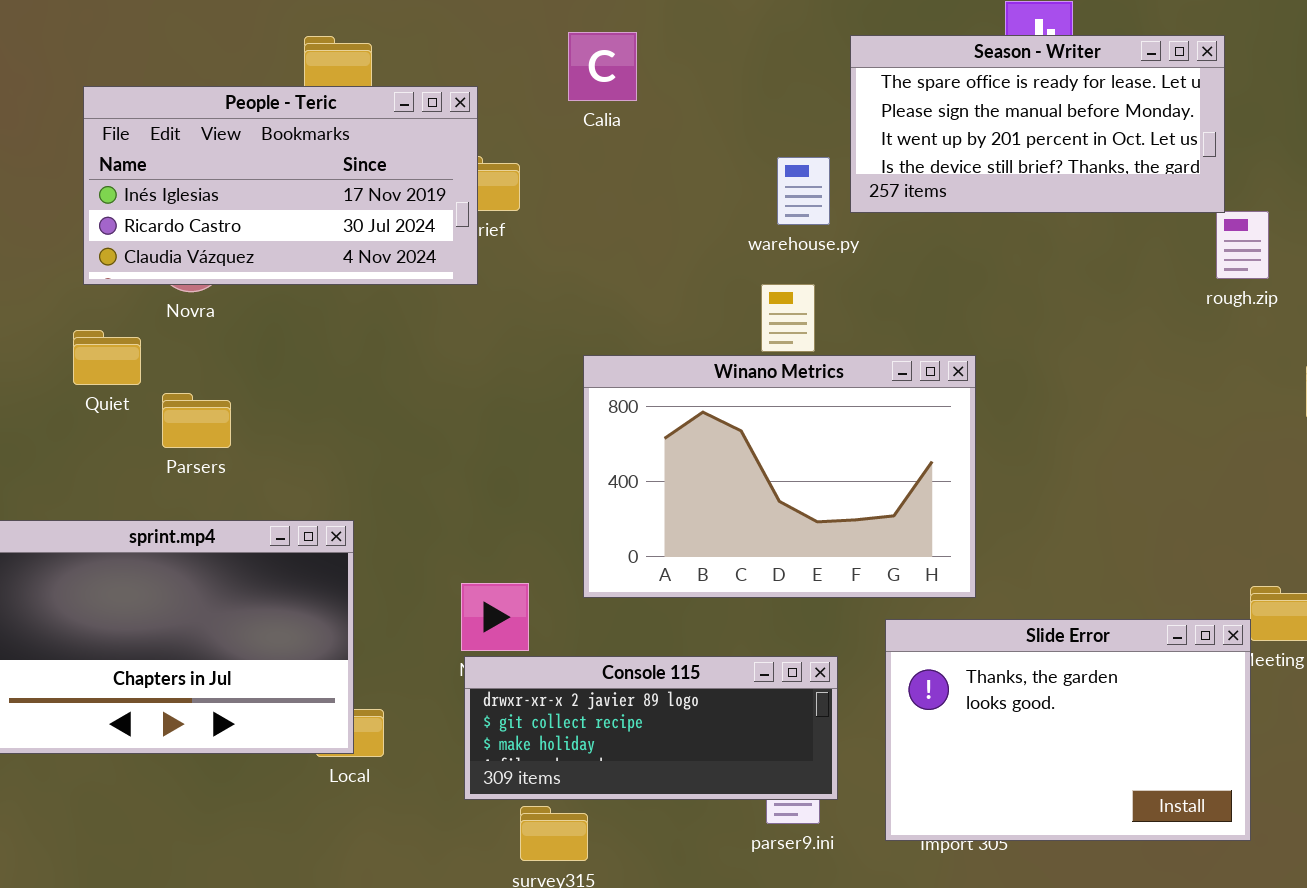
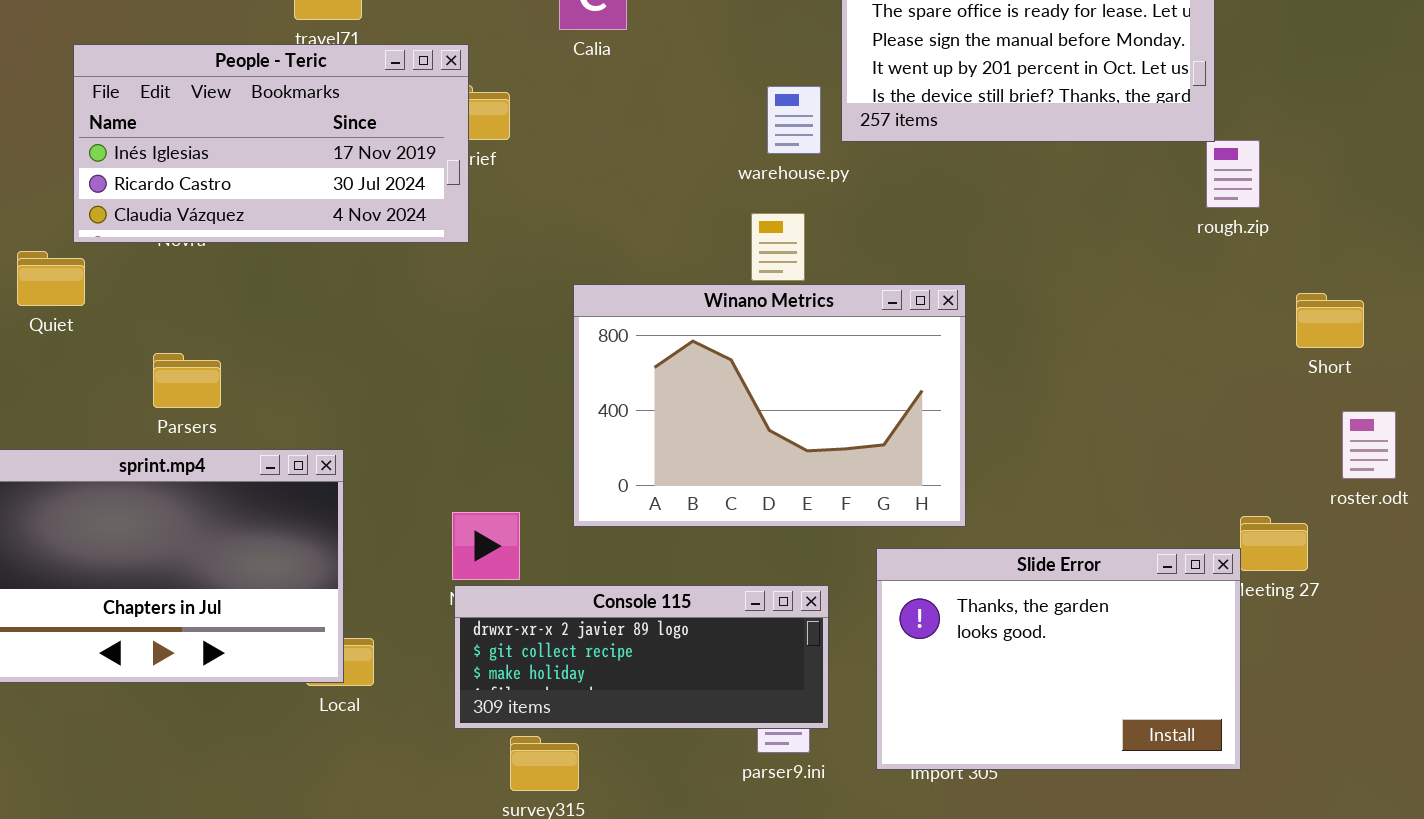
People - Teric: [83,86,478,285] -> [73,44,469,243], moved
Quiet: [73,330,141,385] -> [17,251,85,306], moved
Parsers: [162,393,231,448] -> [153,353,221,408], moved

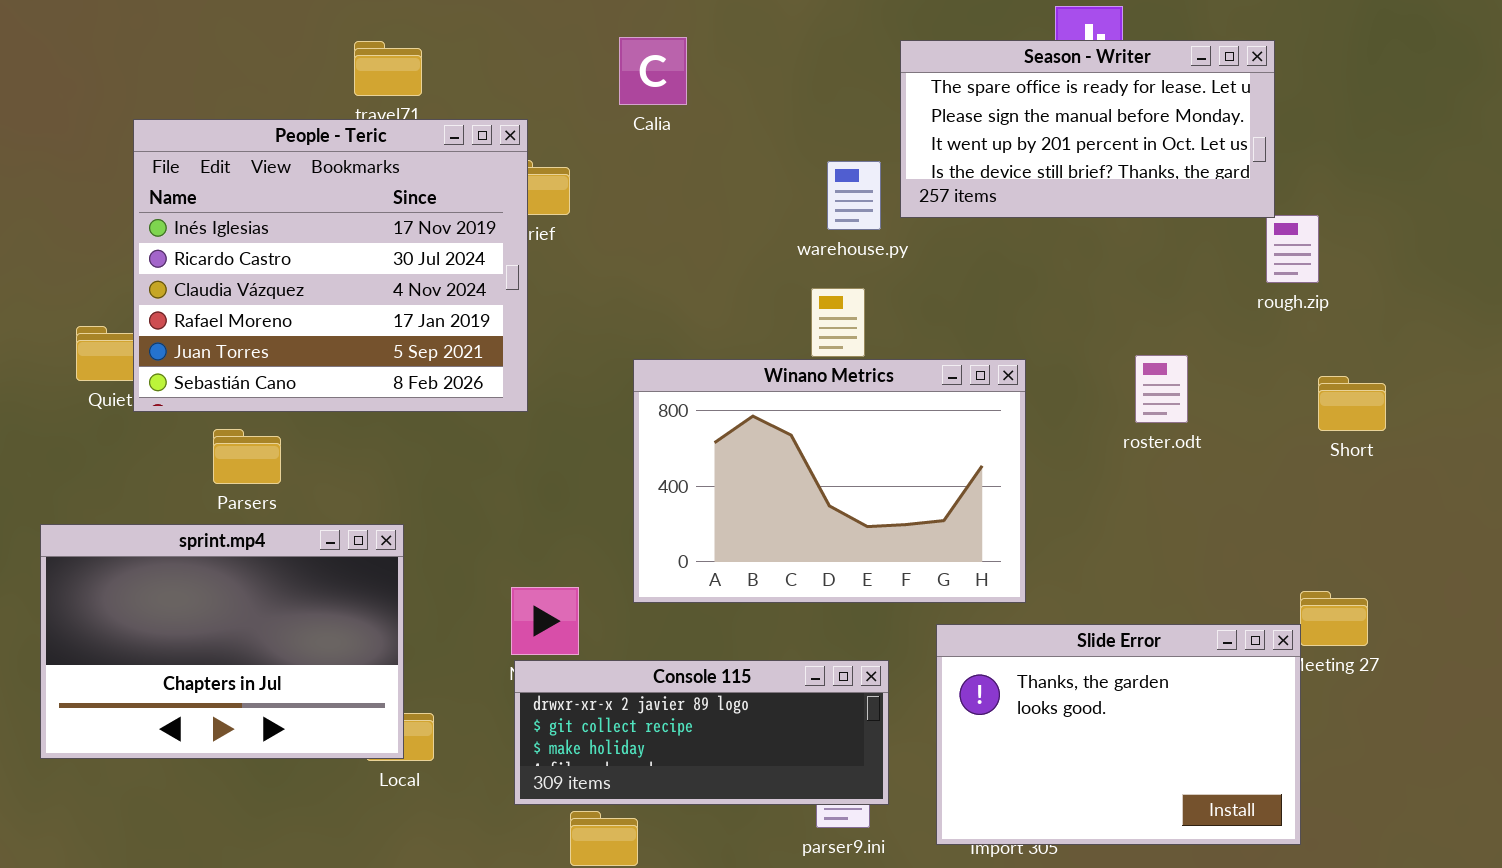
People - Teric: [73,44,469,243] -> [133,119,528,412], resized
Short: [1296,293,1364,348] -> [1318,376,1386,431], moved
roster.odt: [1342,411,1396,479] -> [1135,355,1188,423], moved

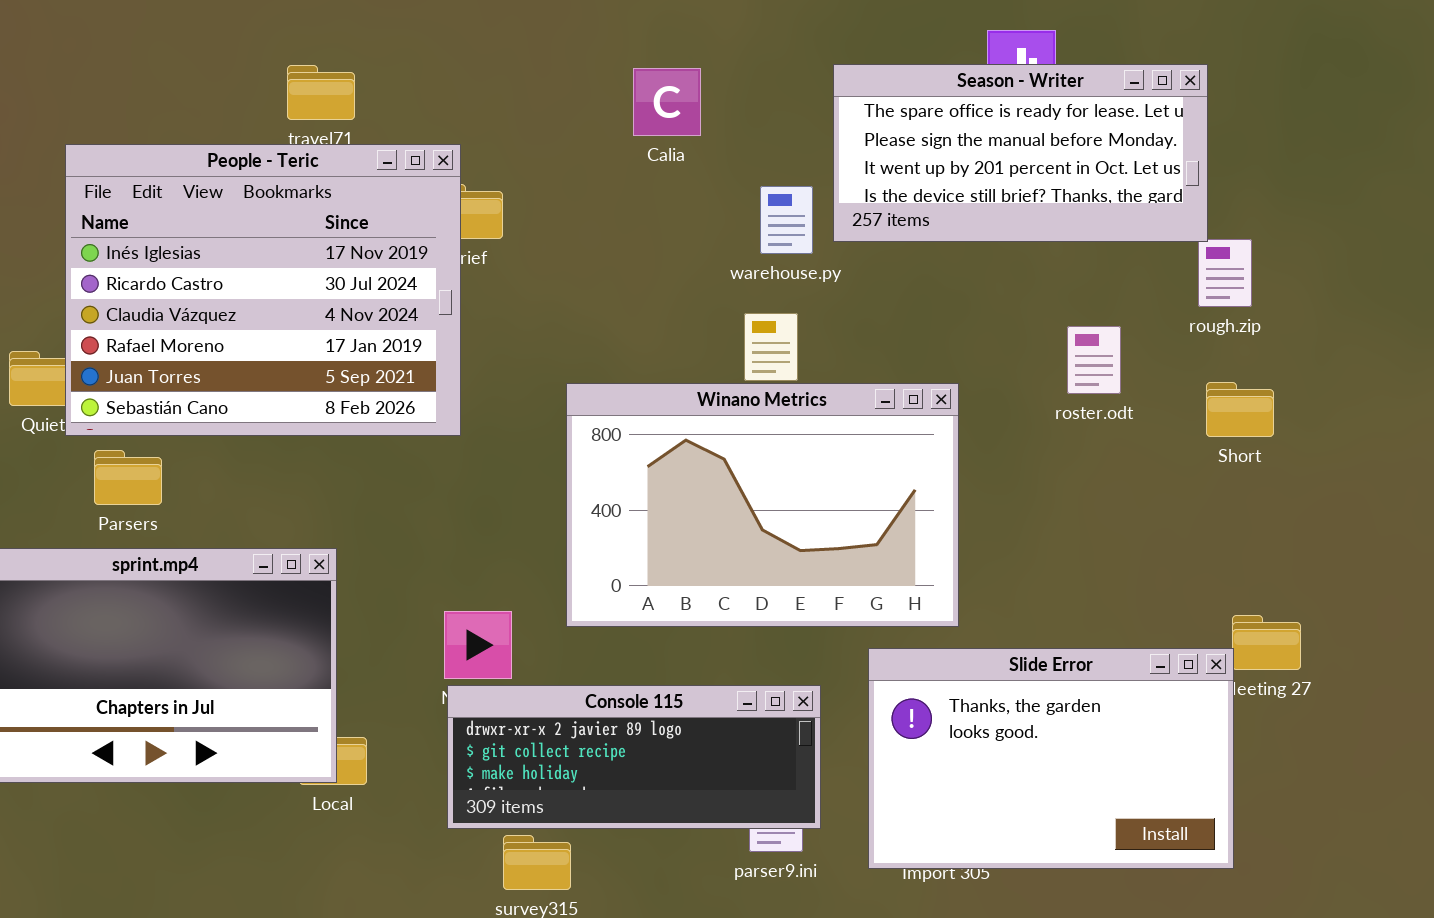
Calia: [619,37,687,105] -> [633,68,701,136], moved
roster.odt: [1135,355,1188,423] -> [1067,326,1121,394], moved
Short: [1318,376,1386,431] -> [1206,382,1274,437], moved
Parsers: [213,429,281,484] -> [94,450,162,505], moved

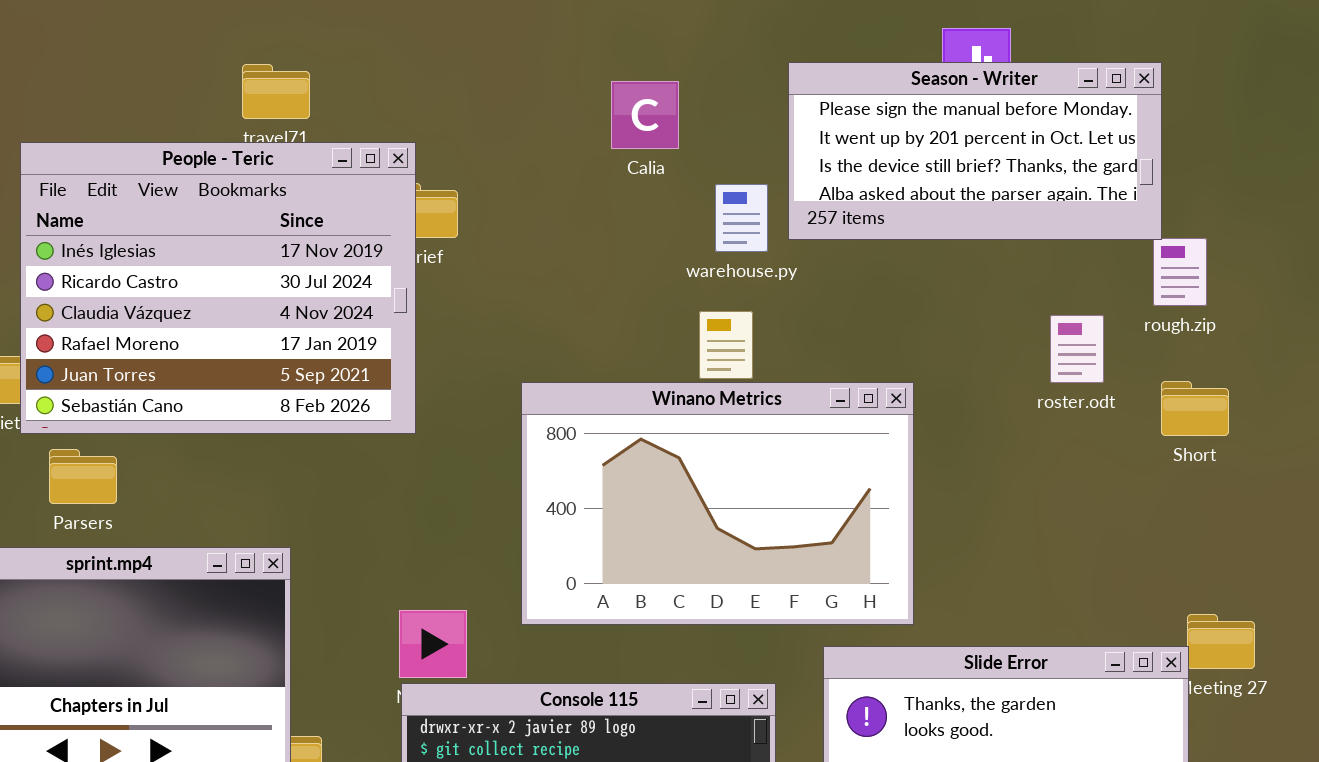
Season - Writer: [833,64,1208,242] -> [788,62,1162,240], scrolled down 1 row
Calia: [633,68,701,136] -> [611,81,679,149], moved
roster.odt: [1067,326,1121,394] -> [1050,315,1104,383], moved

